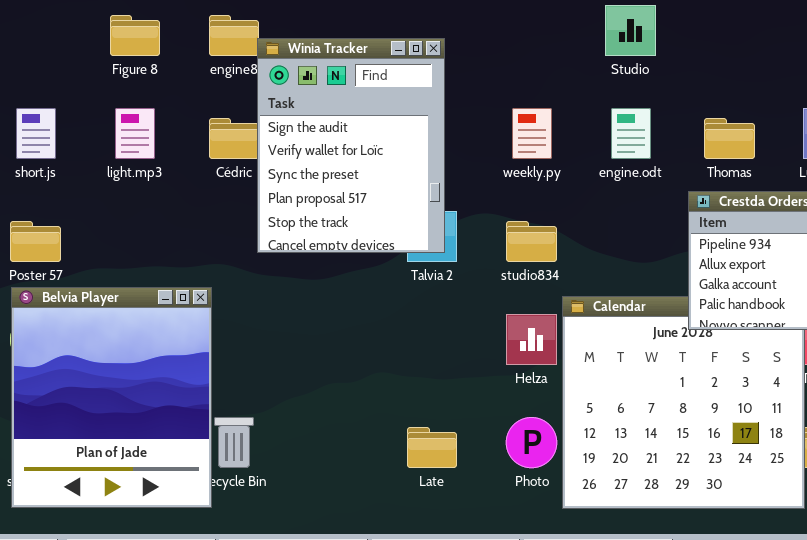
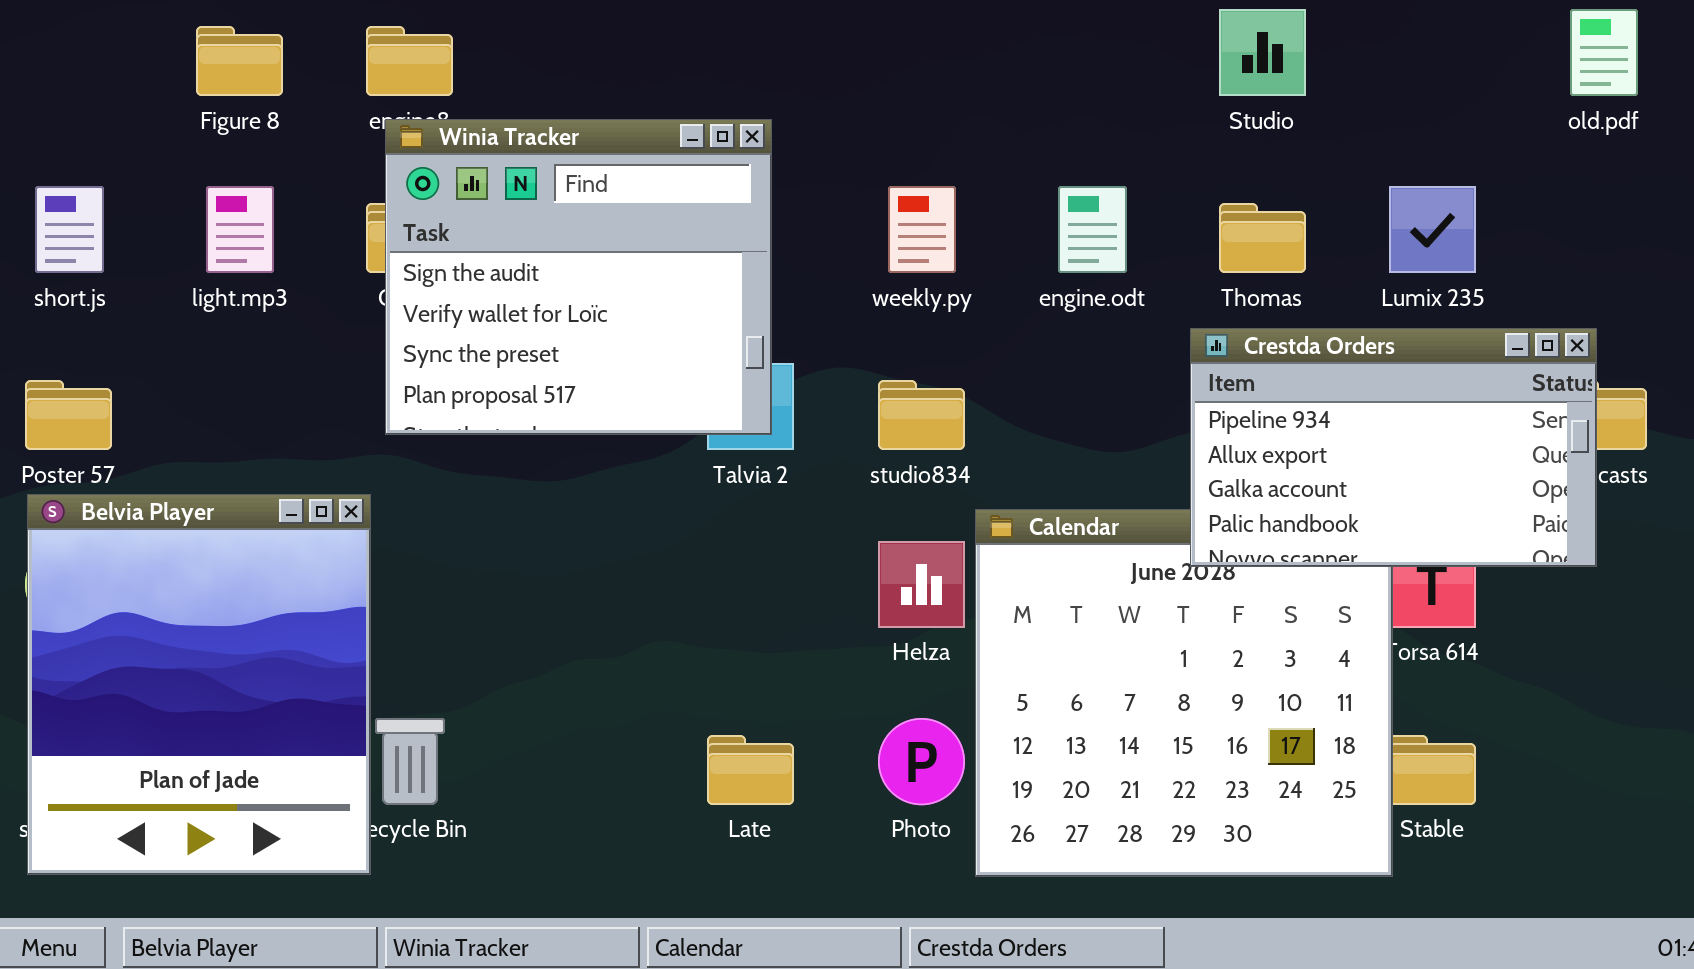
Studio: [605,5,656,56] -> [1219,9,1306,96], moved
Winia Tracker: [257,38,445,253] -> [385,119,772,435], resized

